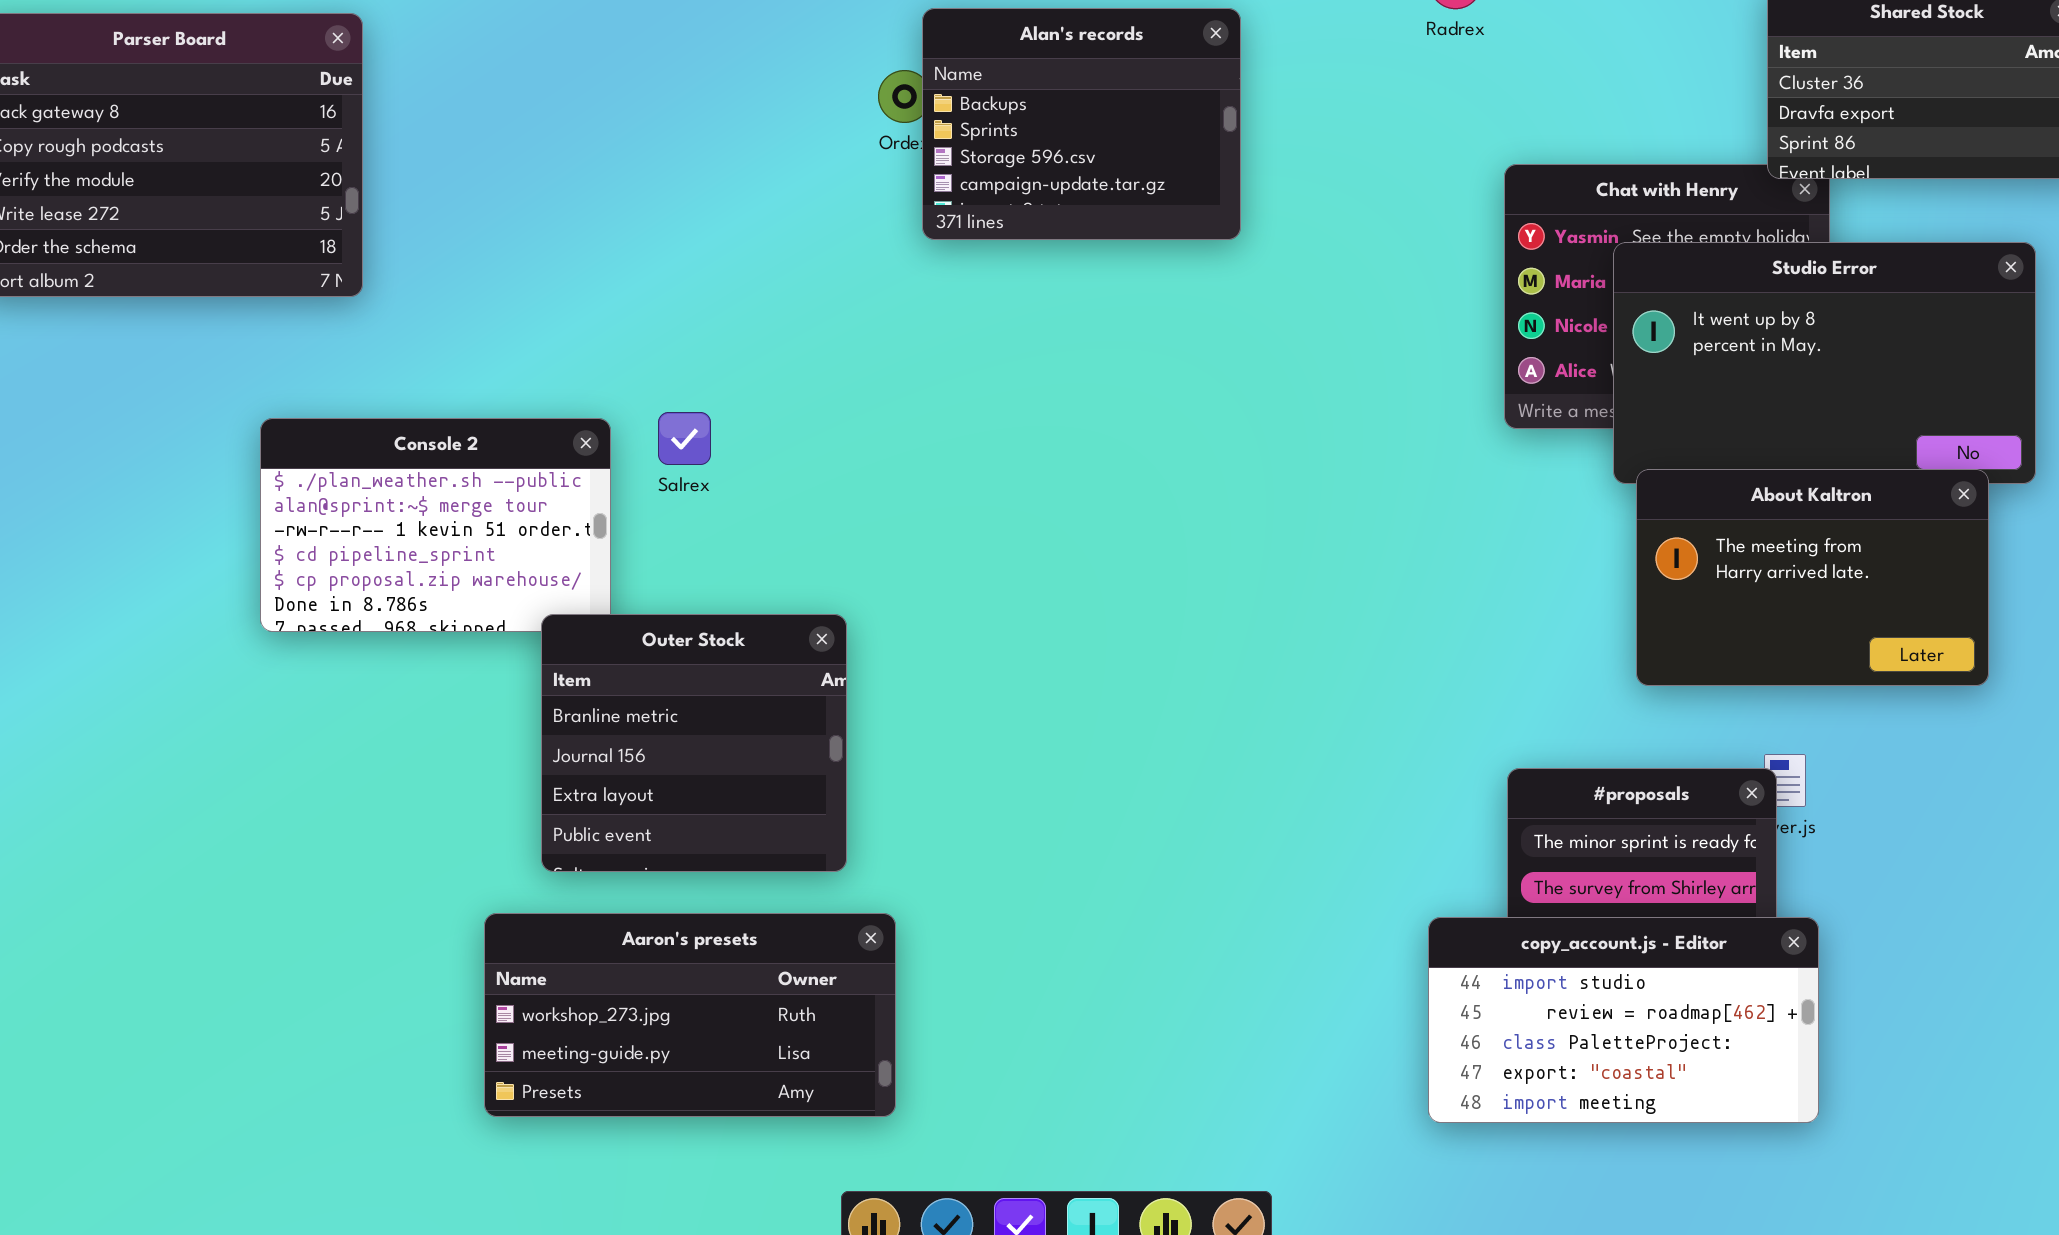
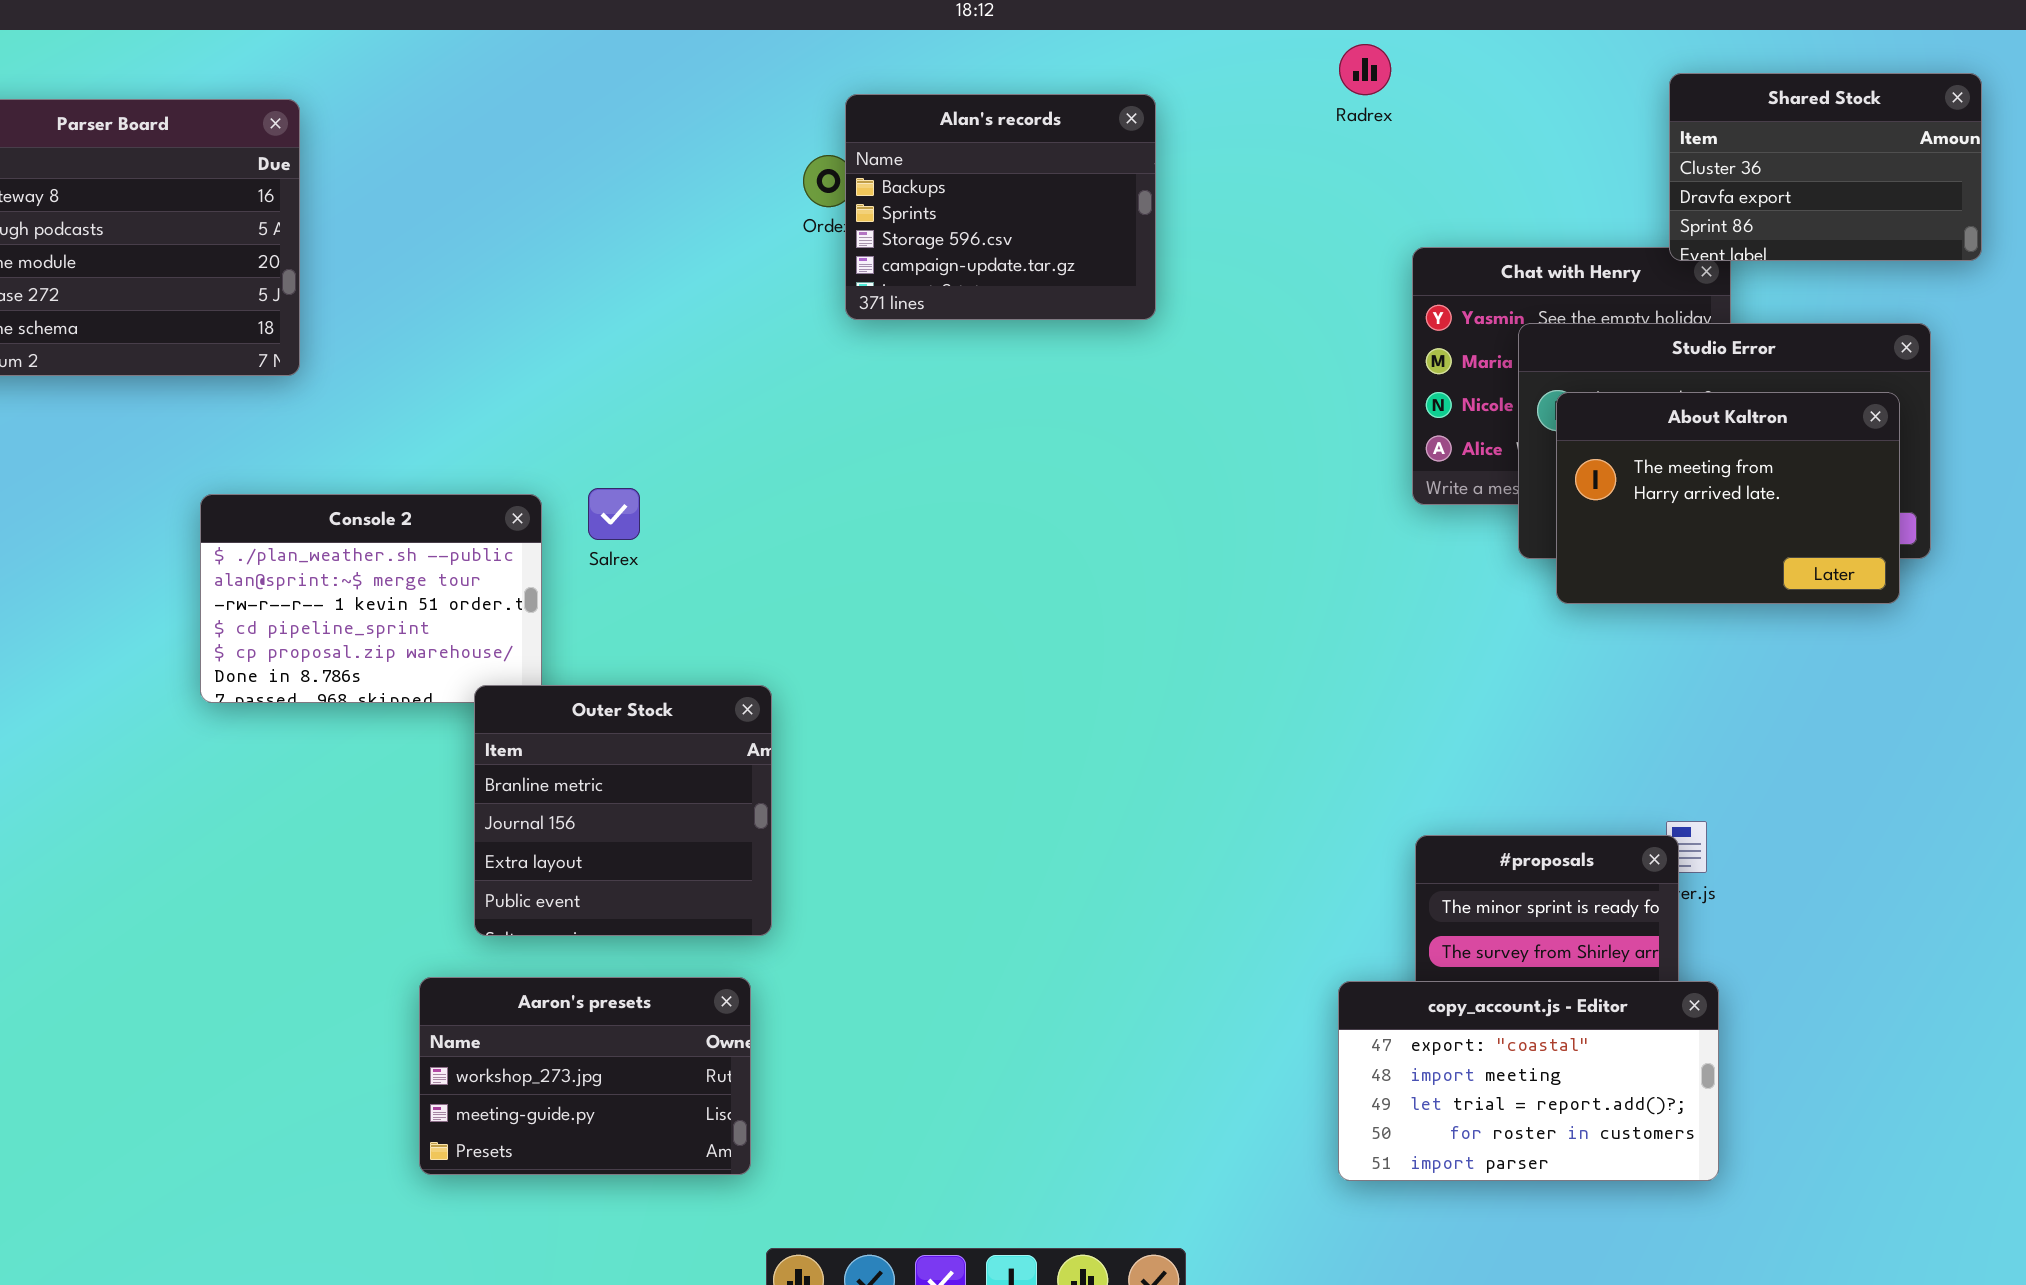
About Kaltron: [1636,469,1989,686] -> [1556,392,1900,604], moved
Aaron's presets: [484,913,896,1117] -> [419,977,751,1175], resized
copy_account.js - Editor: [1428,917,1819,1123] -> [1338,981,1719,1181], scrolled down 3 rows

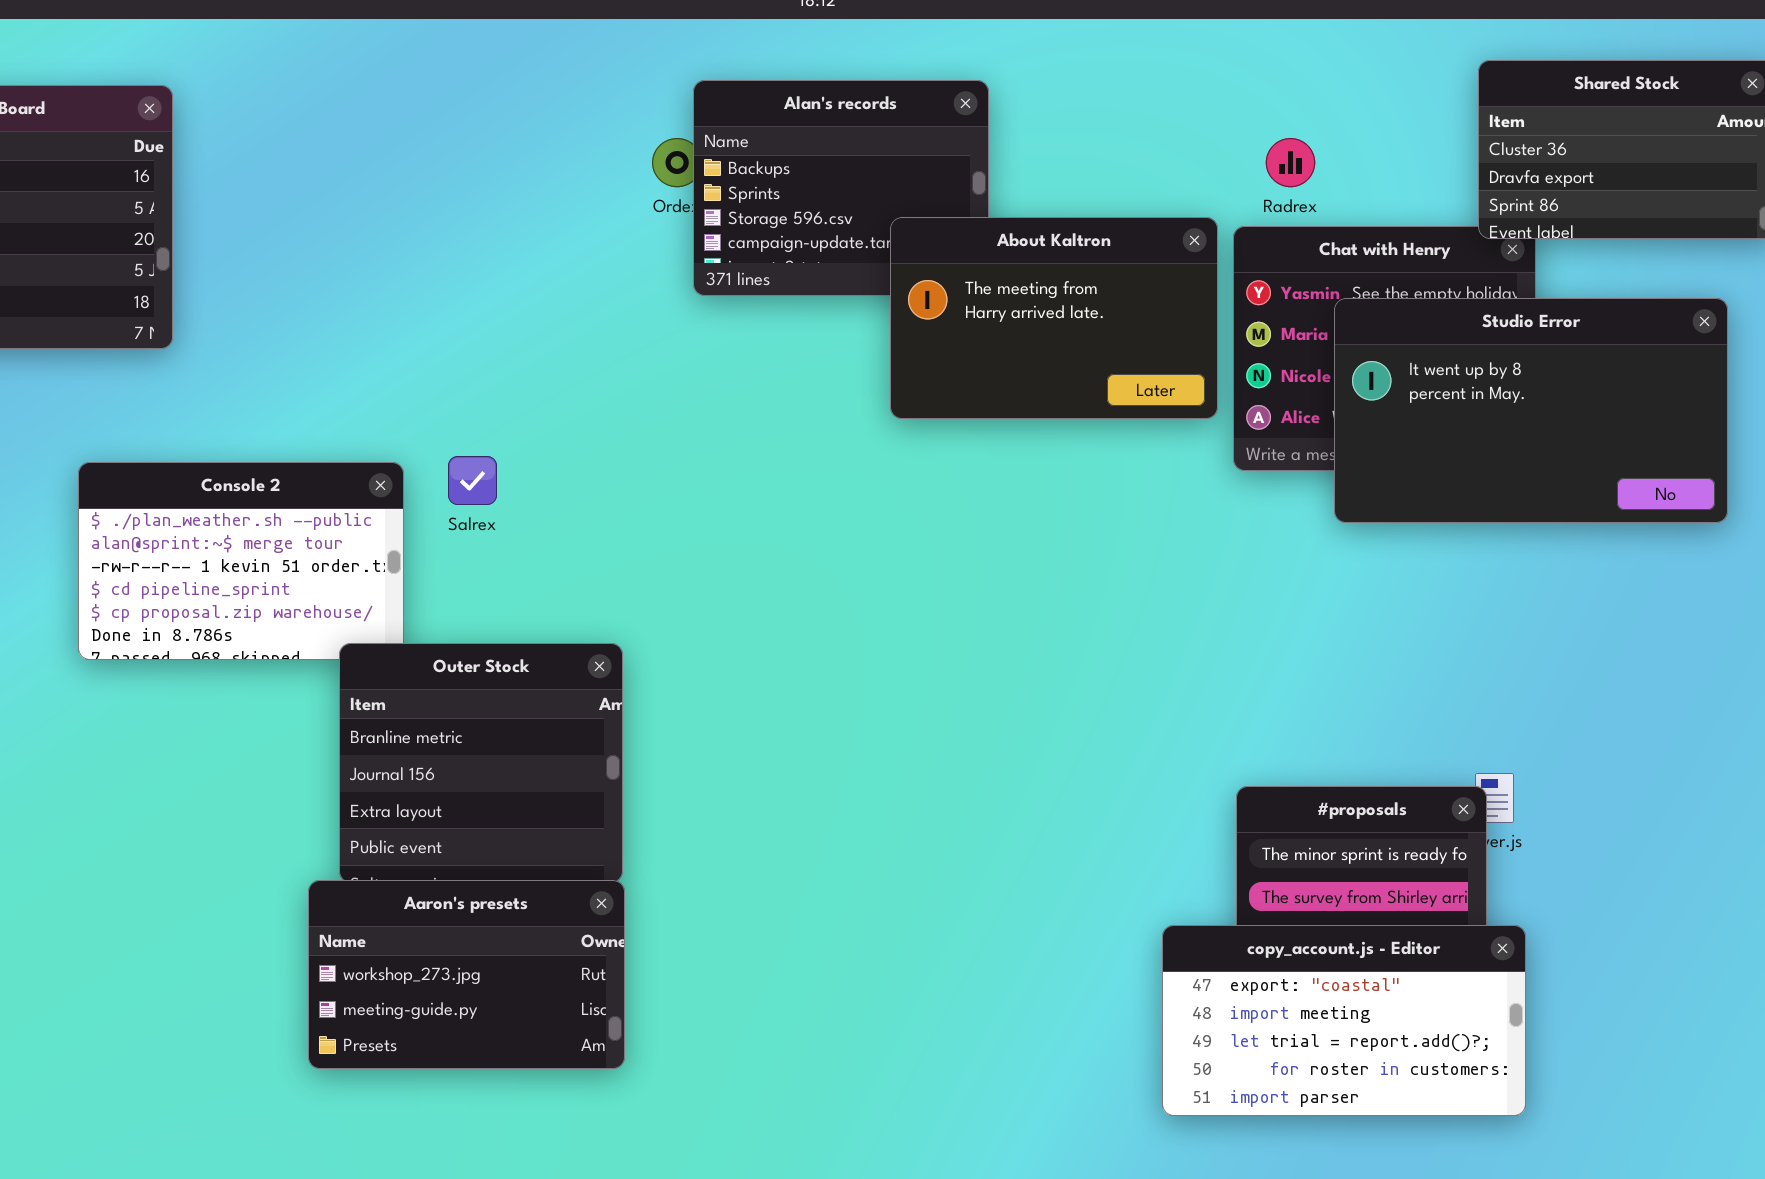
Radrex: [1339,44,1391,95] -> [1266,138,1315,187], moved
About Kaltron: [1556,392,1900,604] -> [890,217,1218,419], moved
Aaron's presets: [419,977,751,1175] -> [308,880,625,1069], moved

